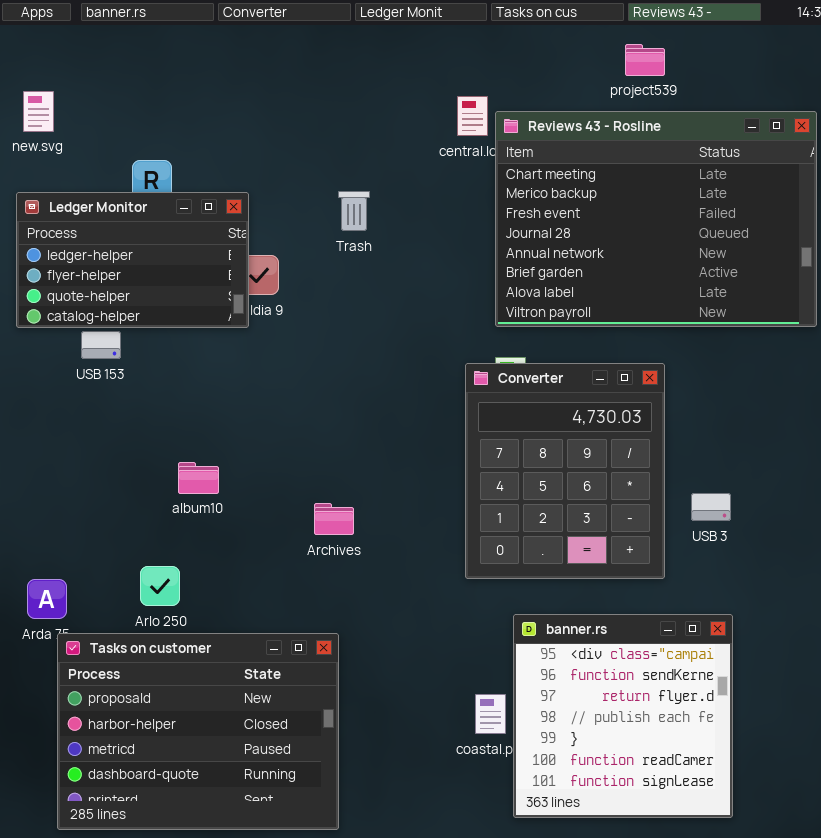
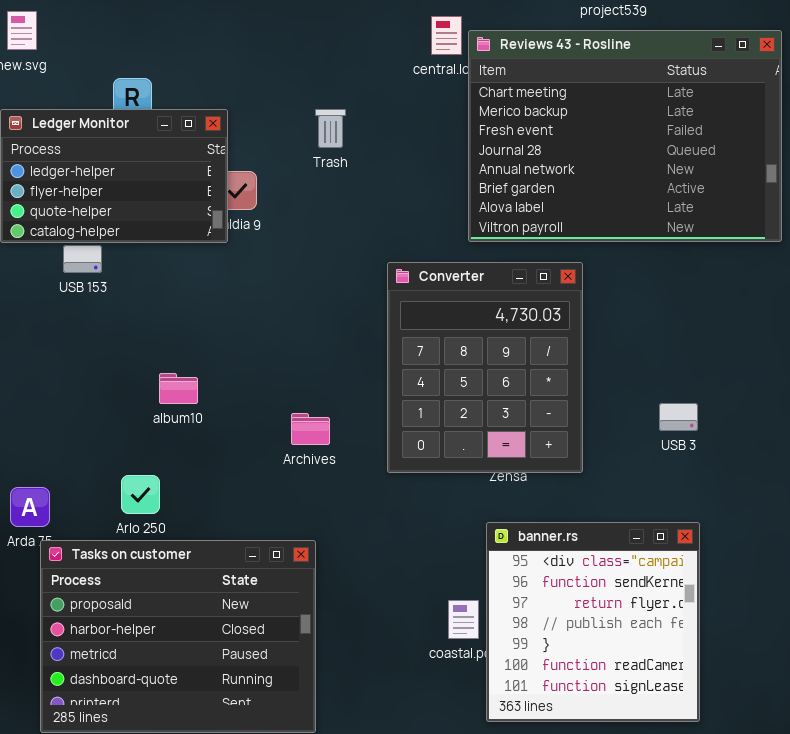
Converter: [465,363,665,579] -> [387,262,583,473], moved

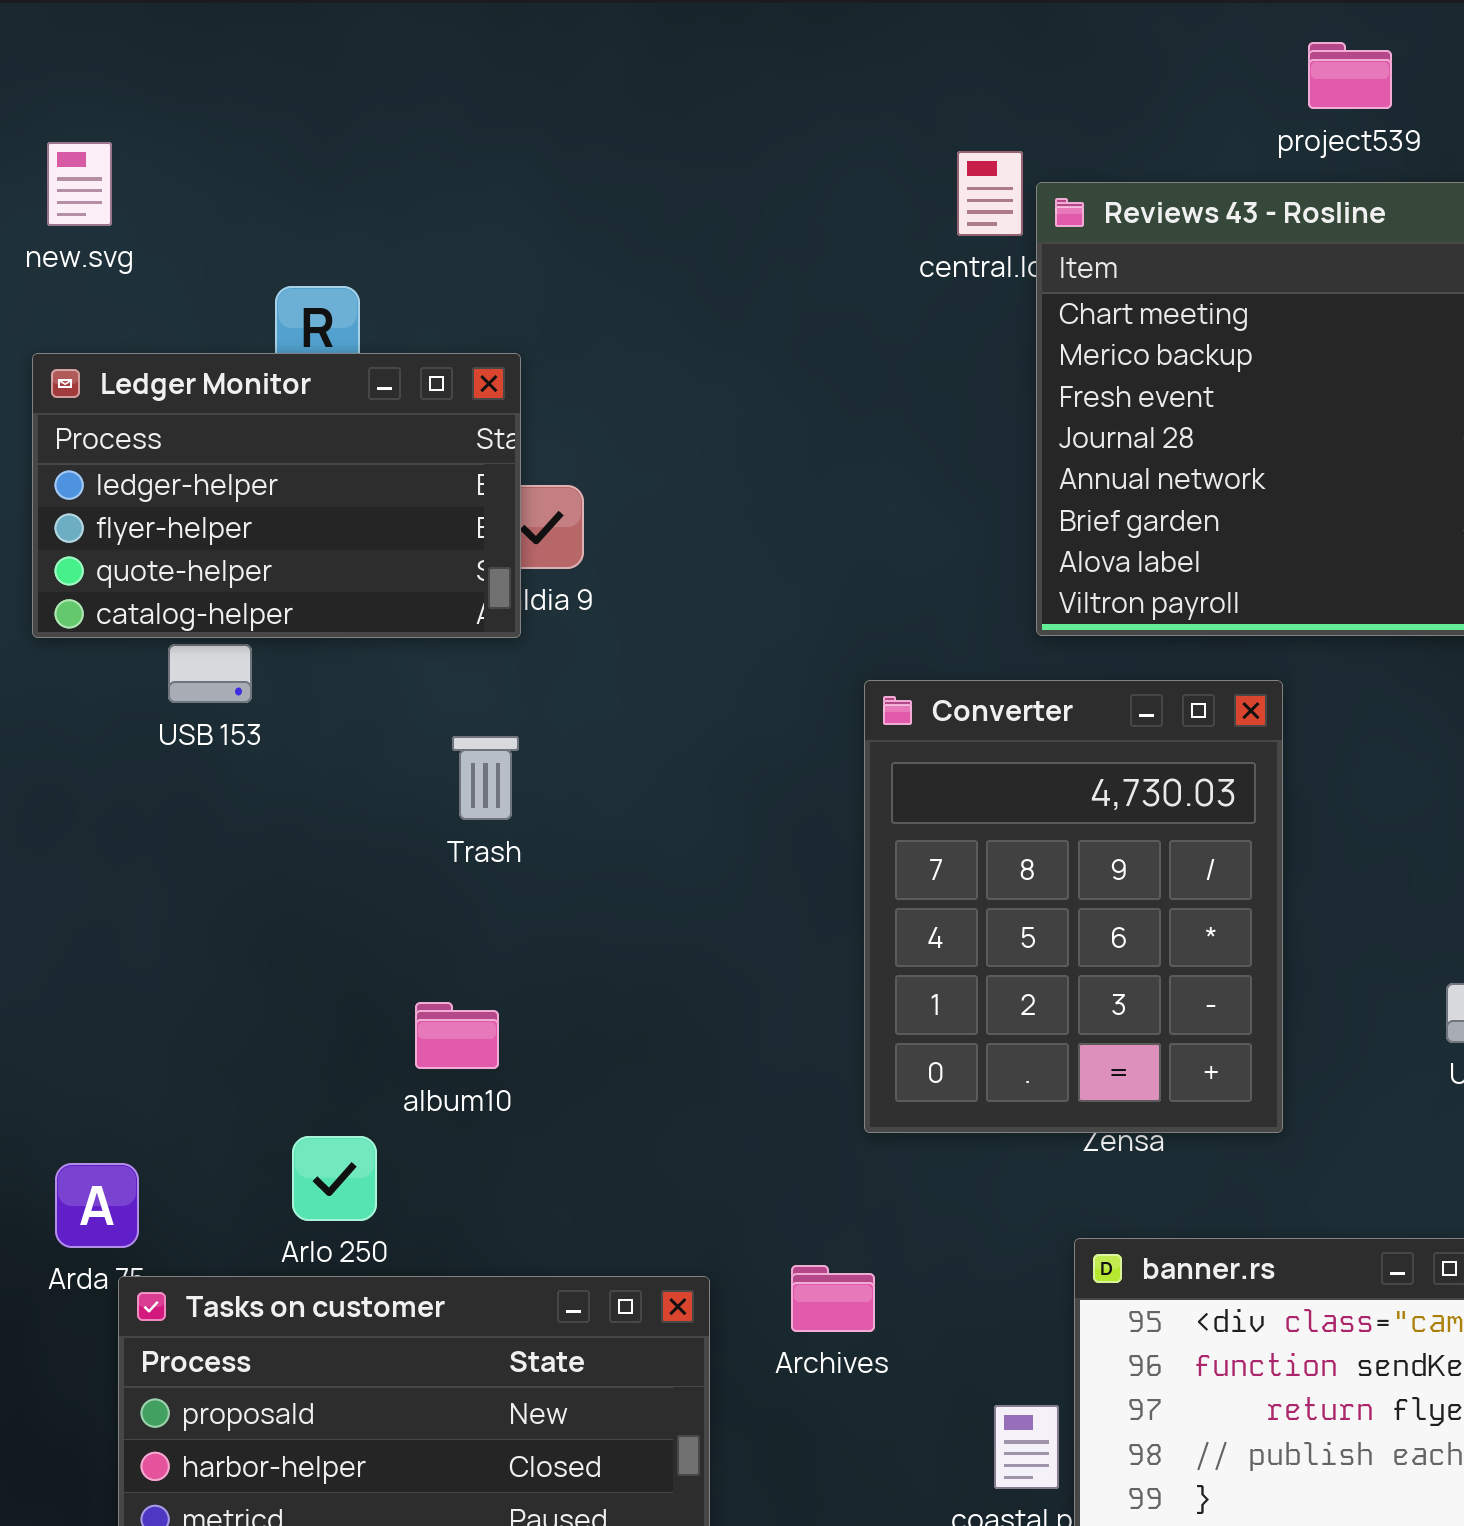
Trash: [315,109,346,148] -> [452,736,519,820], moved
album10: [159,373,198,404] -> [415,1002,499,1069], moved
Archives: [291,413,330,445] -> [791,1265,875,1332], moved

